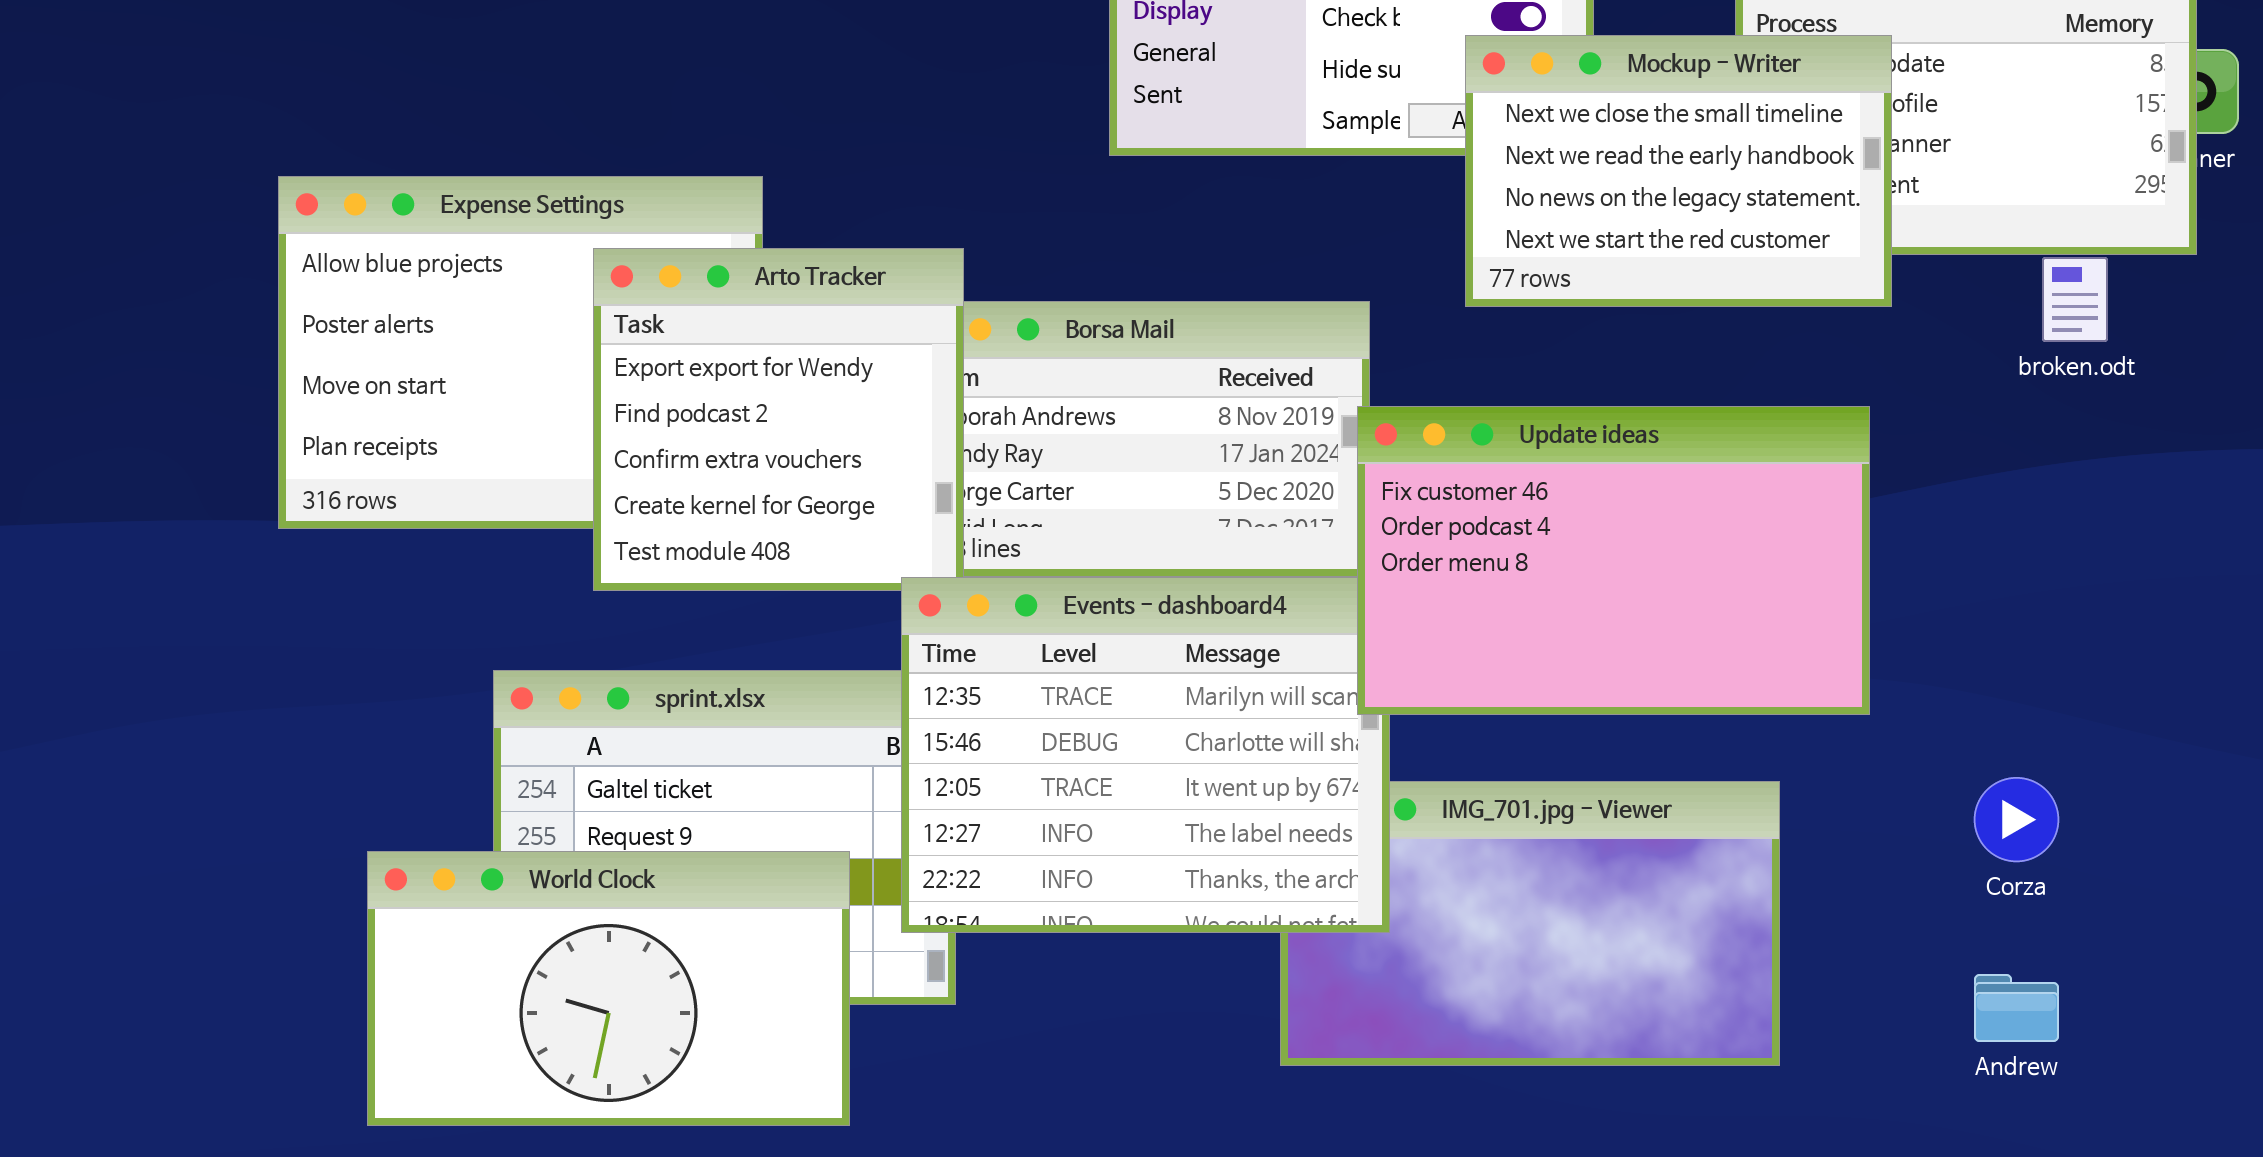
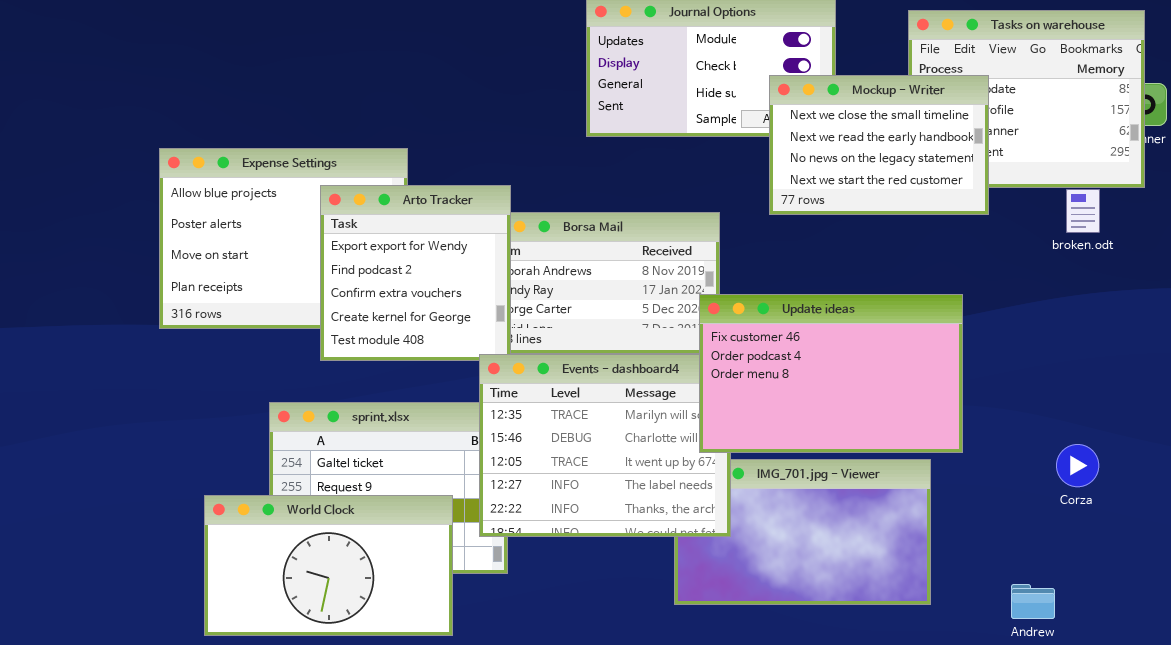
Update ideas: [1357,406,1870,715] -> [699,294,963,453], moved
Corza: [1974,777,2059,862] -> [1056,444,1099,487], moved
Andrew: [1974,974,2059,1042] -> [1011,584,1055,619], moved

